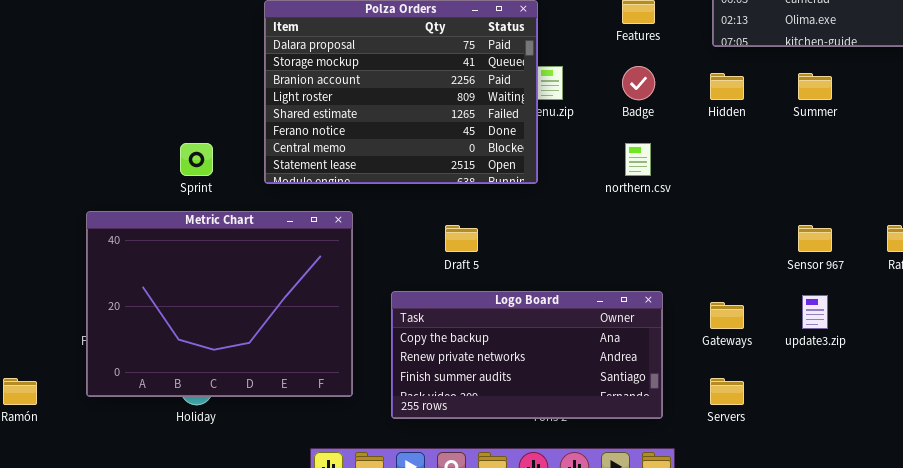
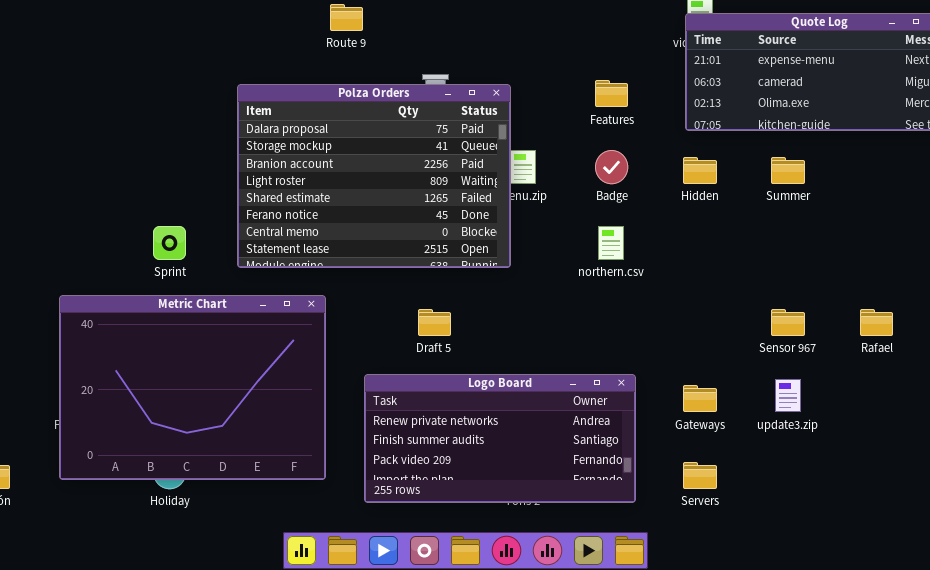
Logo Board: [391,291,663,419] -> [364,374,636,503], scrolled down 1 row

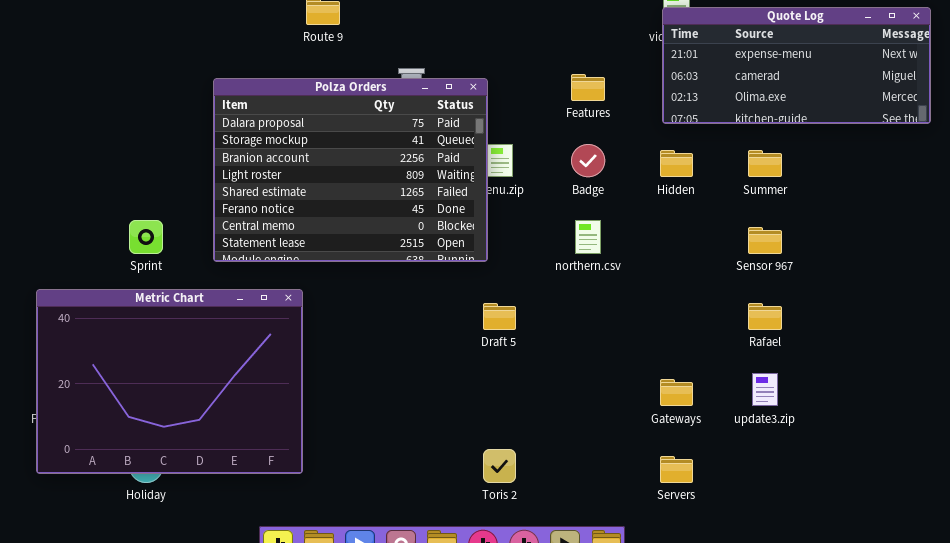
Draft 5: [418,309,451,336] -> [483,303,516,330], moved
Sensor 967: [771,309,805,336] -> [748,227,782,254], moved
Rafael: [860,309,893,336] -> [748,303,782,330], moved
Logo Board: [364,374,636,503] -> none, closed

